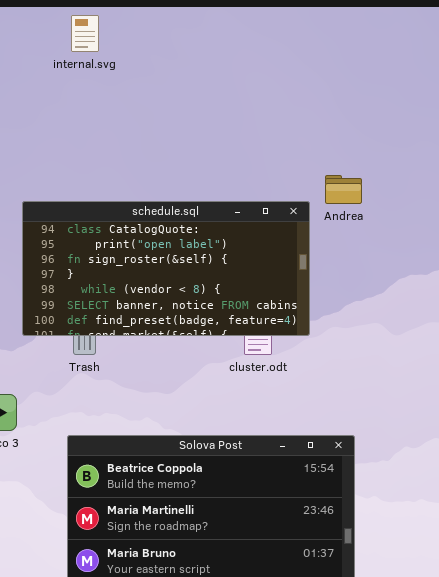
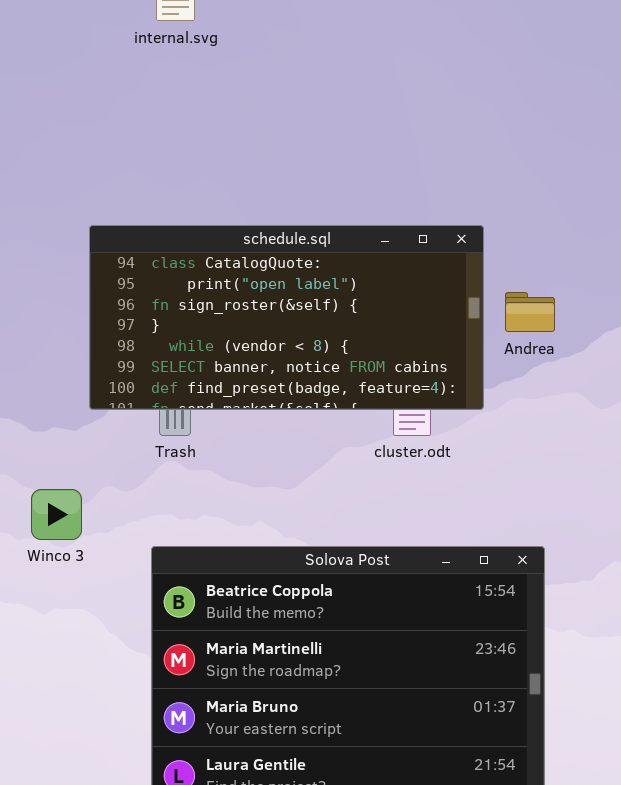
Andrea: [325,175,362,204] -> [505,292,555,332], moved

